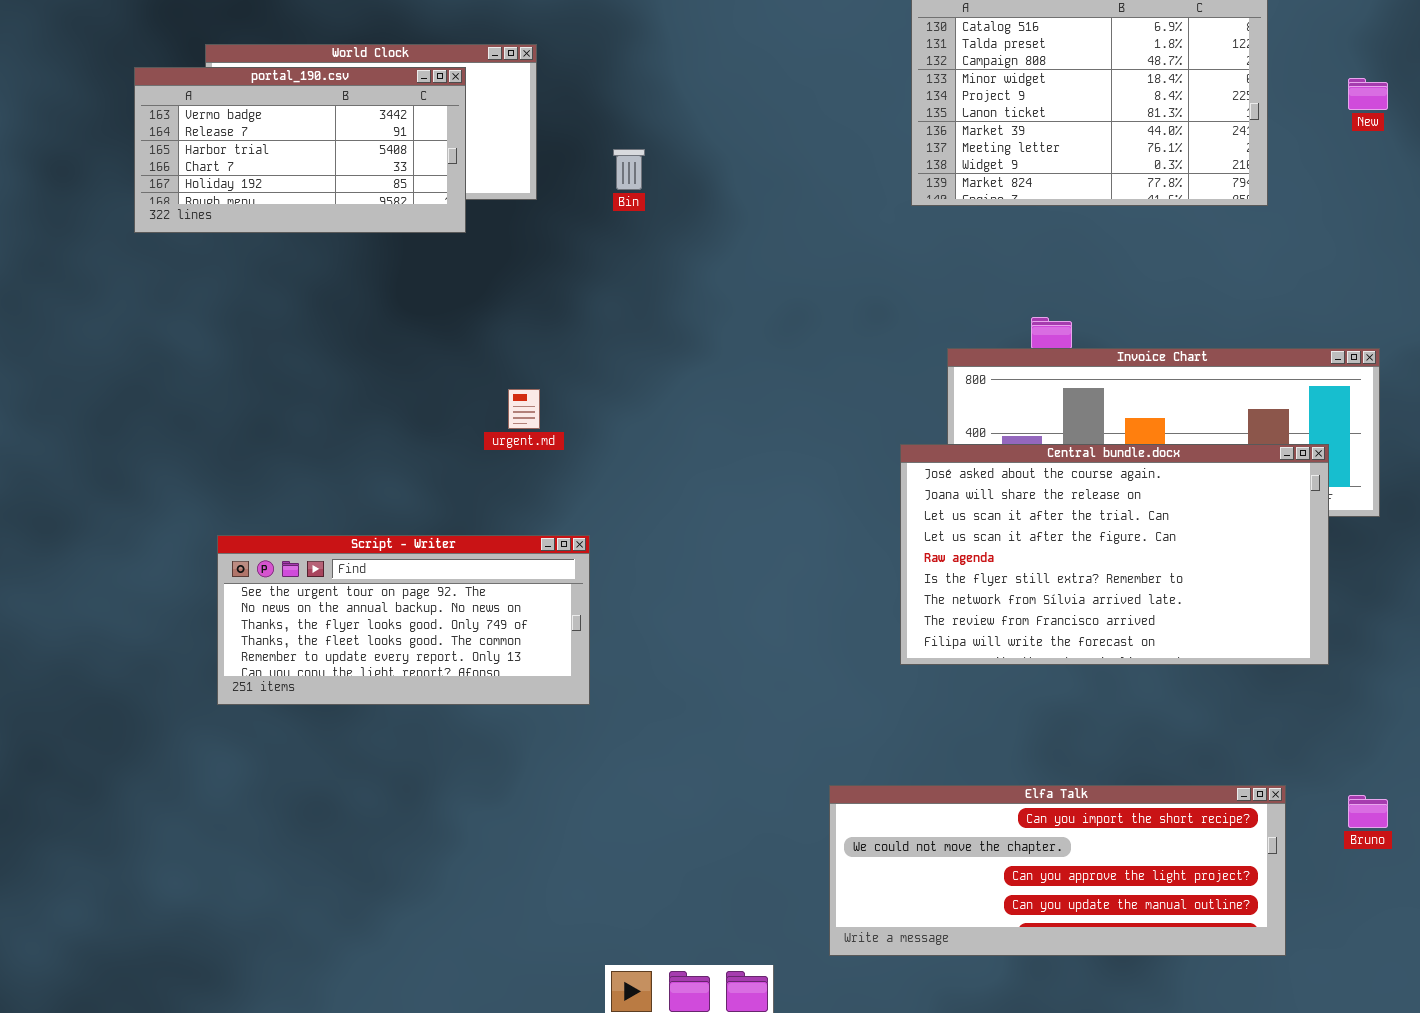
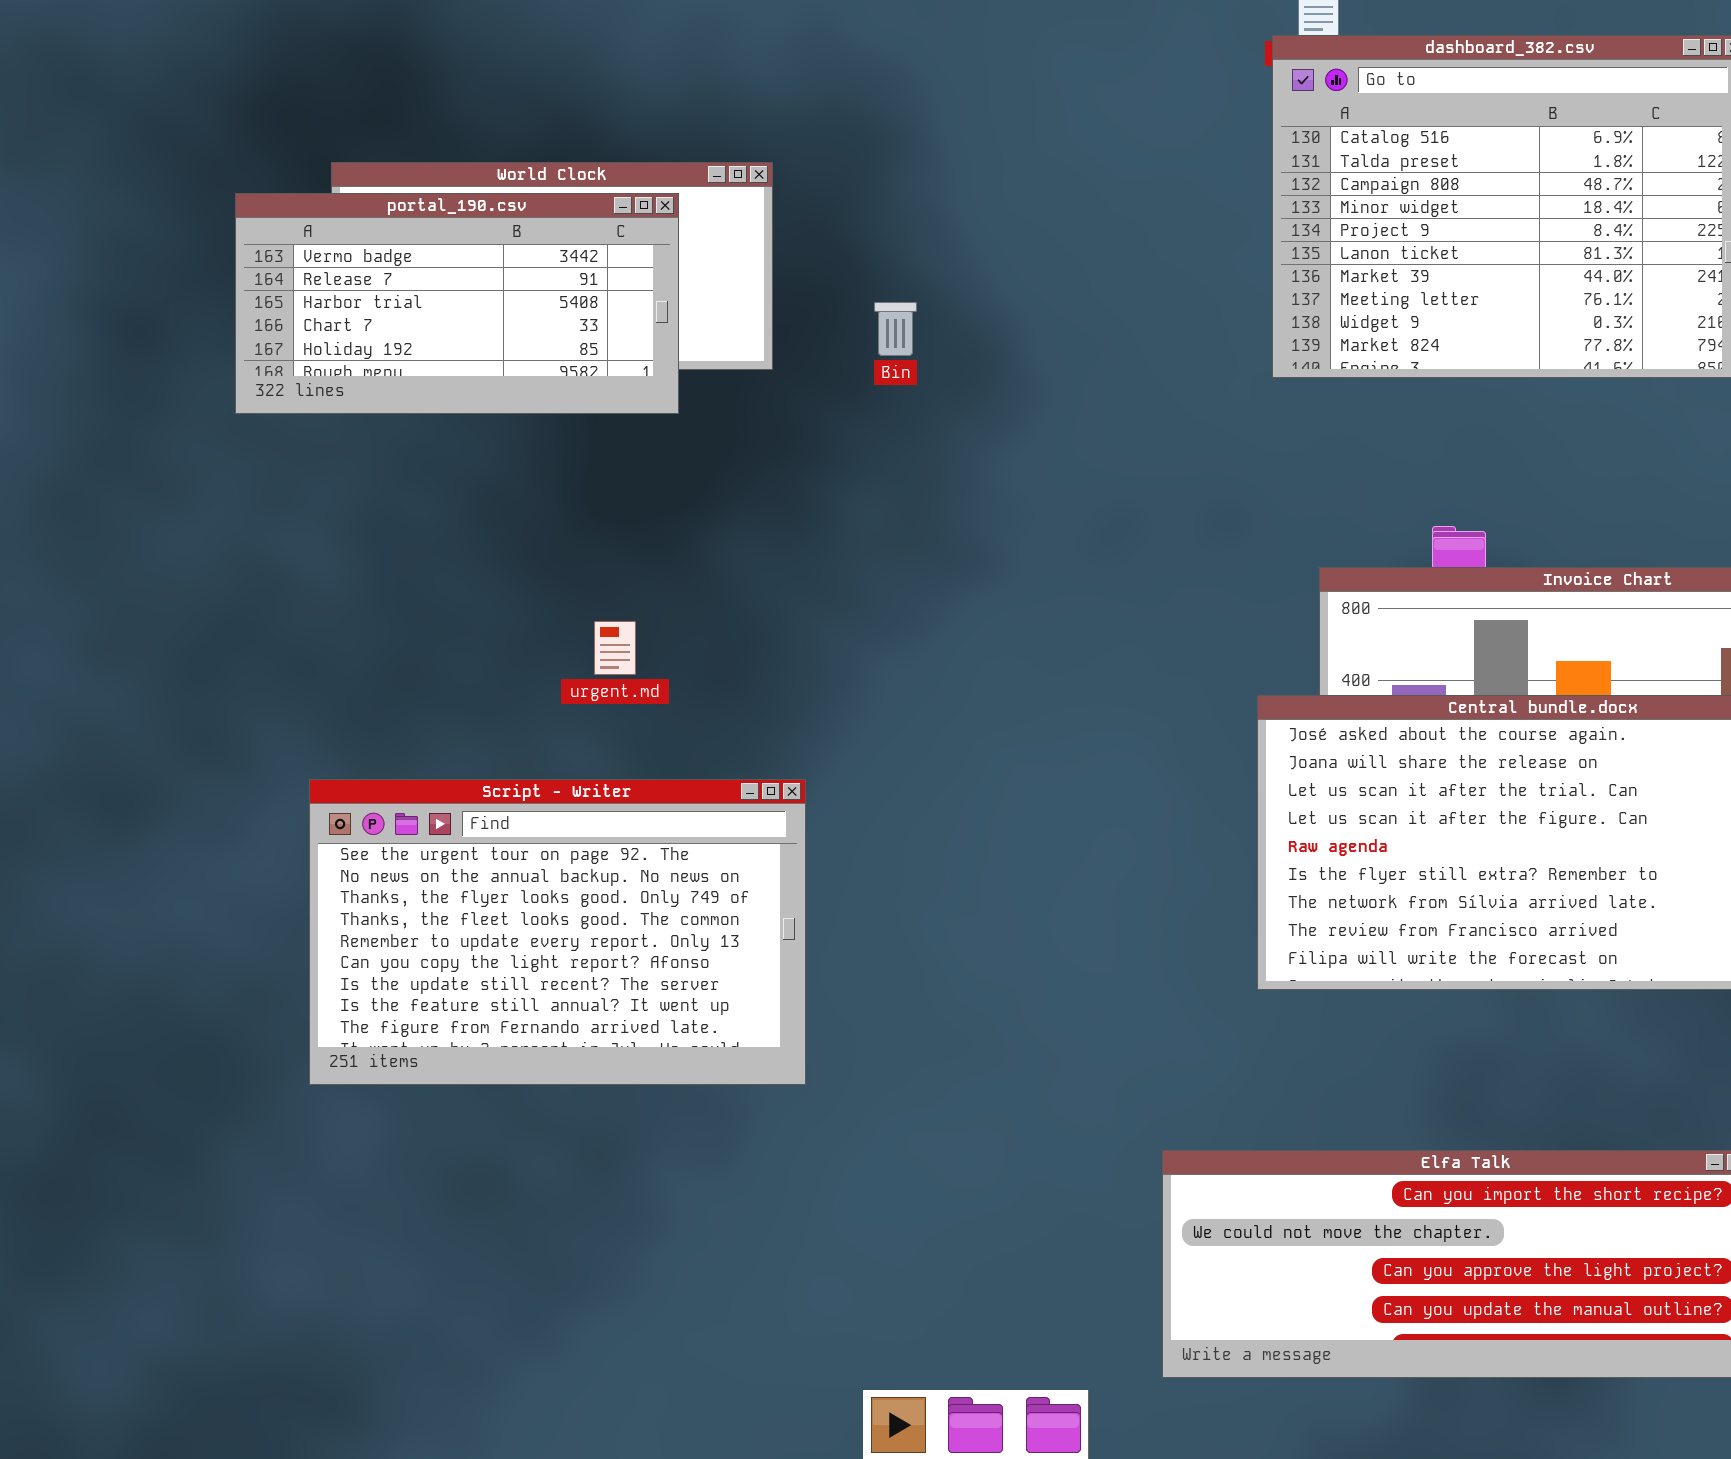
urgent.md: [508,389,540,429] -> [594,621,636,675], moved
Script - Writer: [217,535,590,705] -> [309,779,806,1085], moved, resized

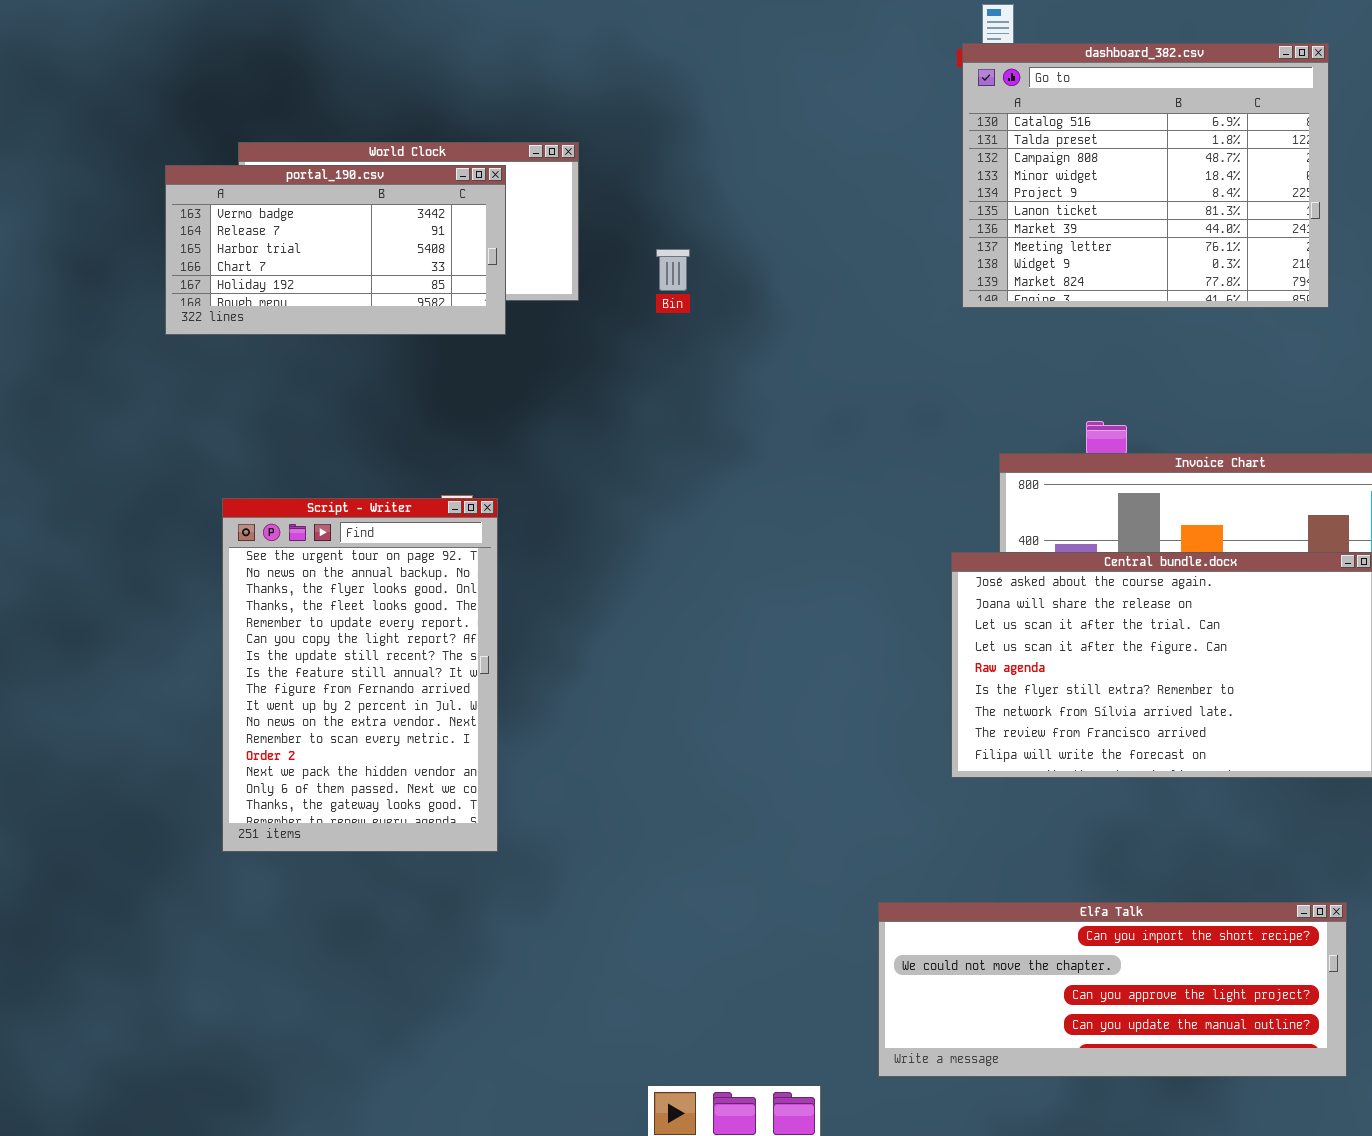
Script - Writer: [309,779,806,1085] -> [222,498,498,852], resized

